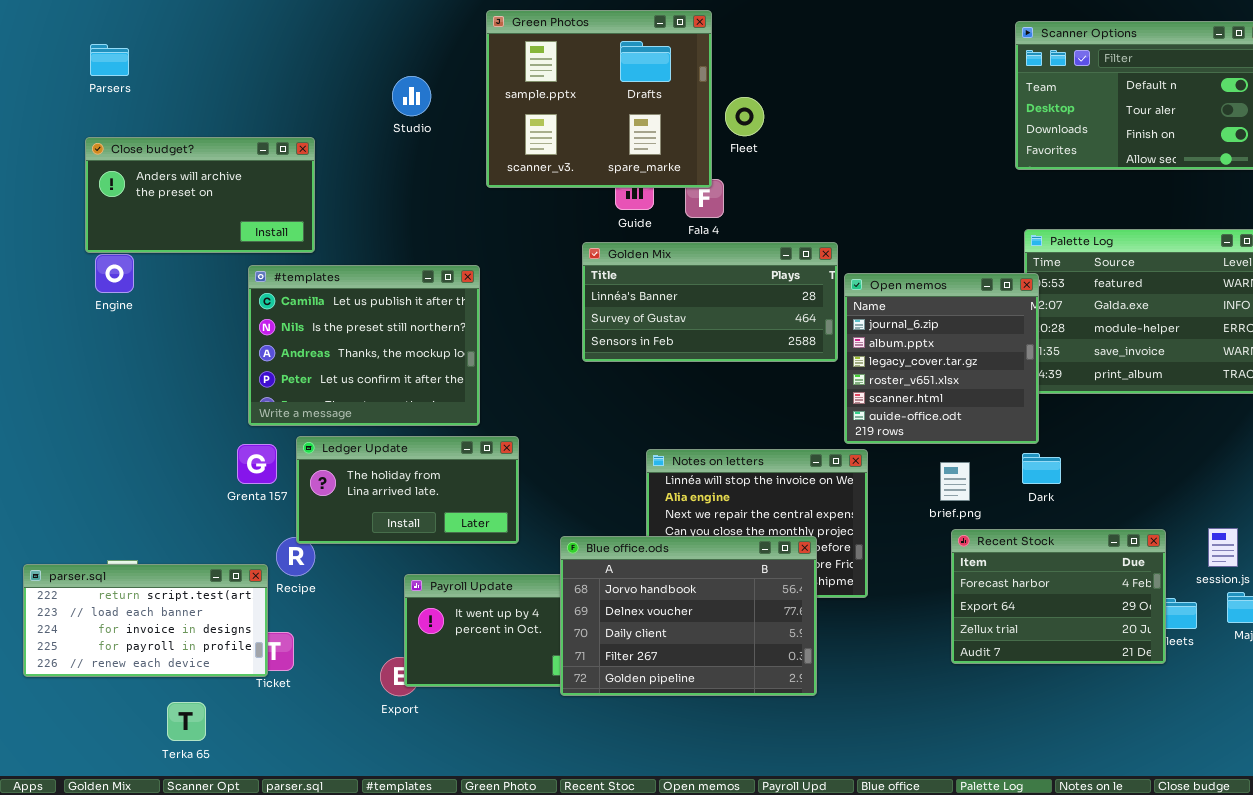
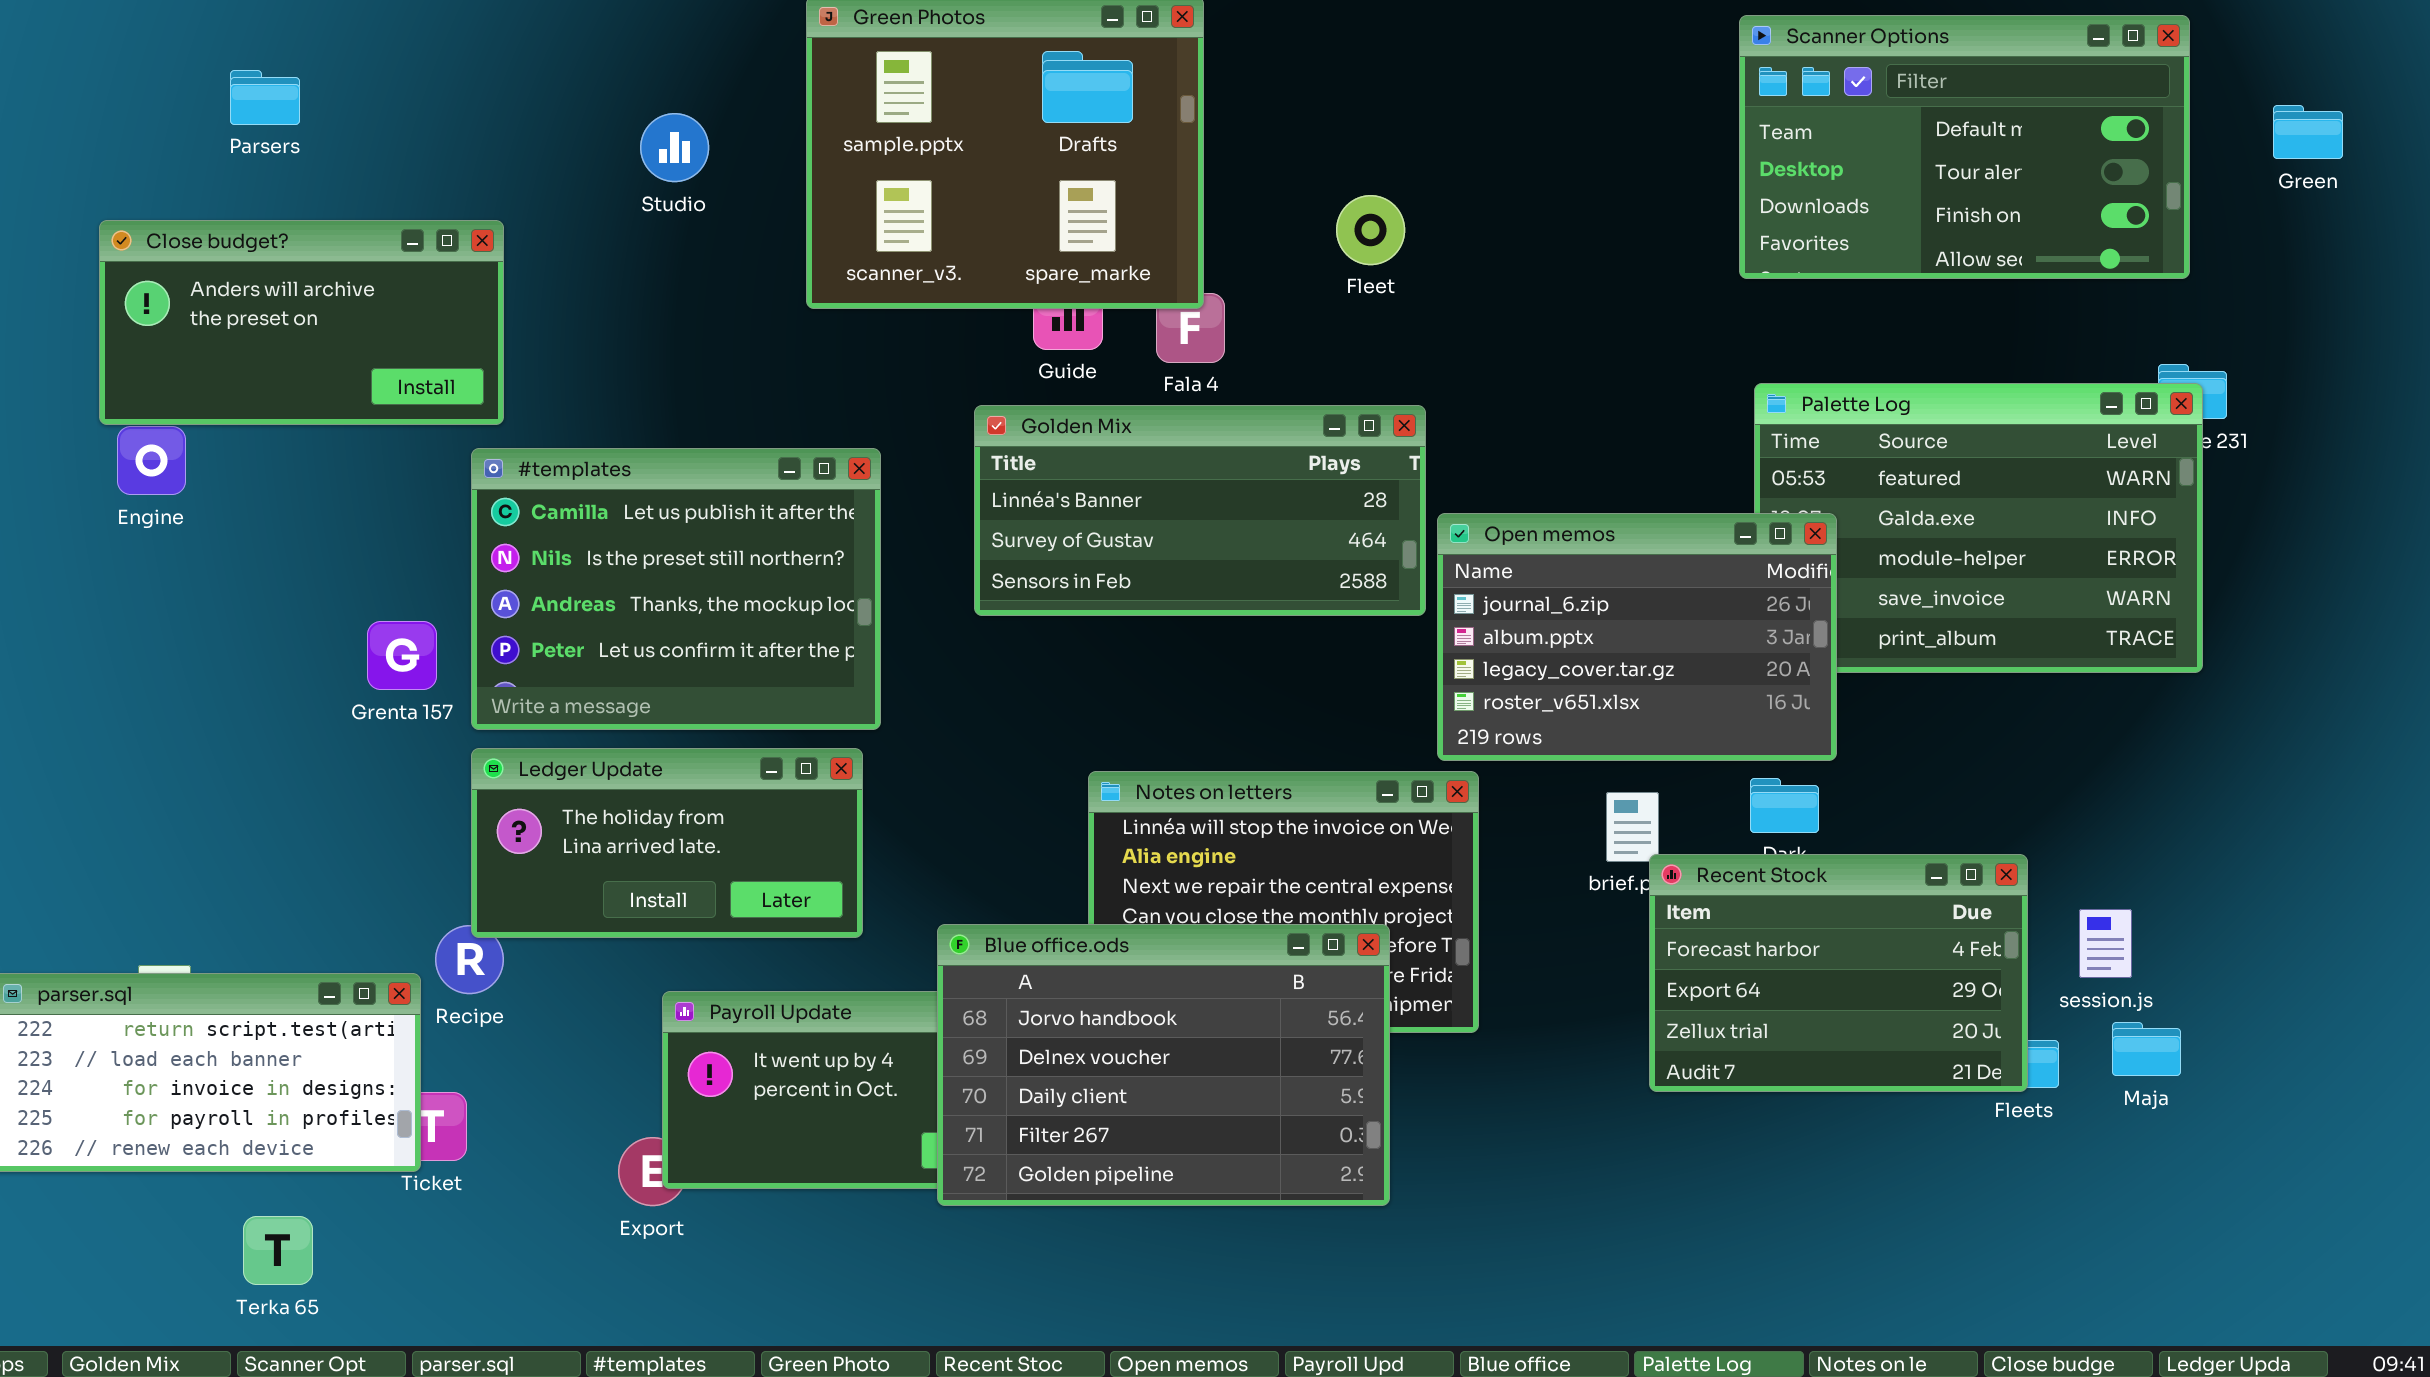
Parsers: [90,44,129,76] -> [230,70,300,125], moved
Fleet: [725,97,764,136] -> [1336,195,1405,265], moved
#templates: [248,265,480,426] -> [471,448,881,730], moved
Open memos: [844,273,1039,444] -> [1437,513,1837,761], resized
Grenta 157: [237,444,277,484] -> [367,621,437,690], moved
Recent Stock: [951,529,1166,664] -> [1649,854,2028,1092], moved

